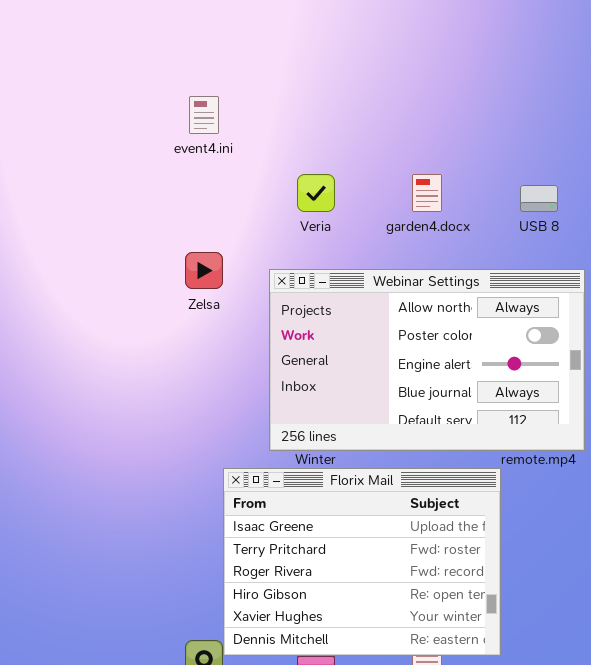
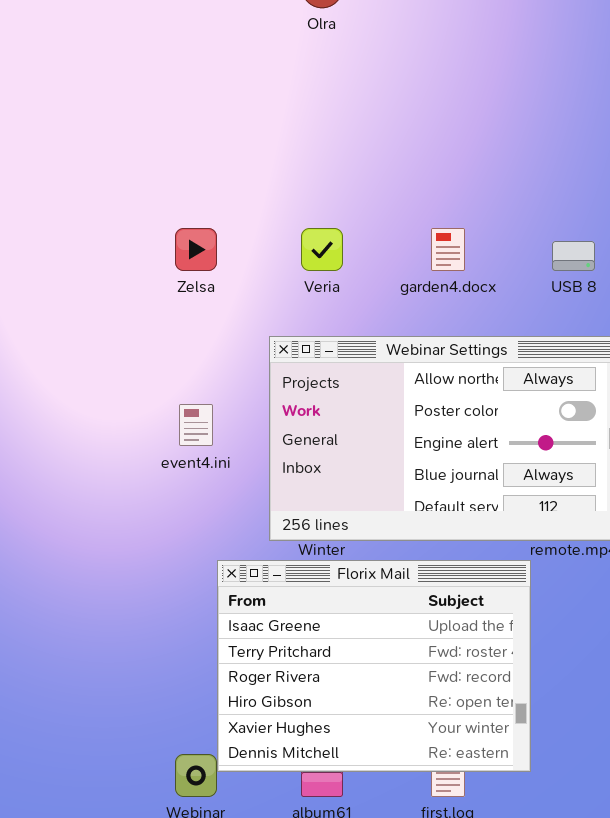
event4.ini: [189,96,219,134] -> [179,404,213,446], moved
Zelsa: [185,252,223,289] -> [175,228,217,271], moved

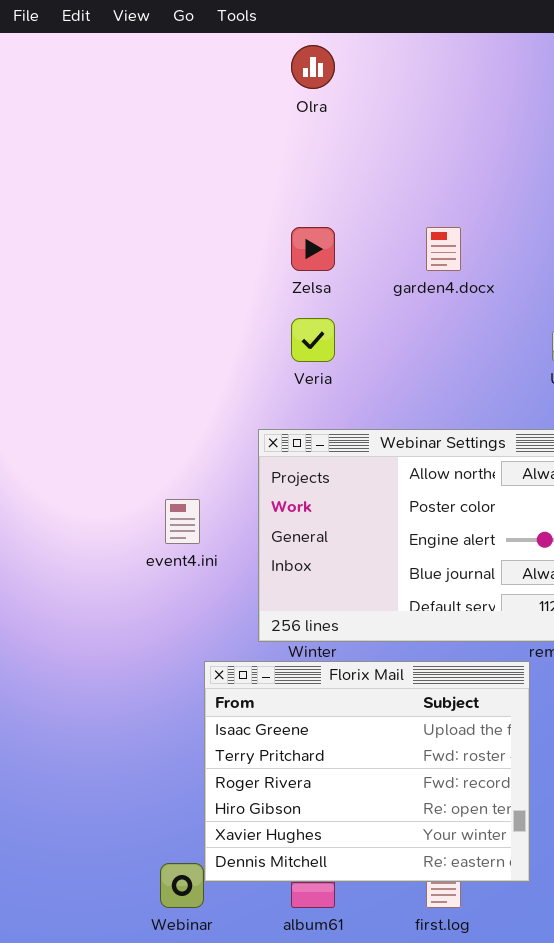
Zelsa: [175,228,217,271] -> [291,227,335,271], moved
garden4.docx: [431,228,465,271] -> [426,227,461,271], moved

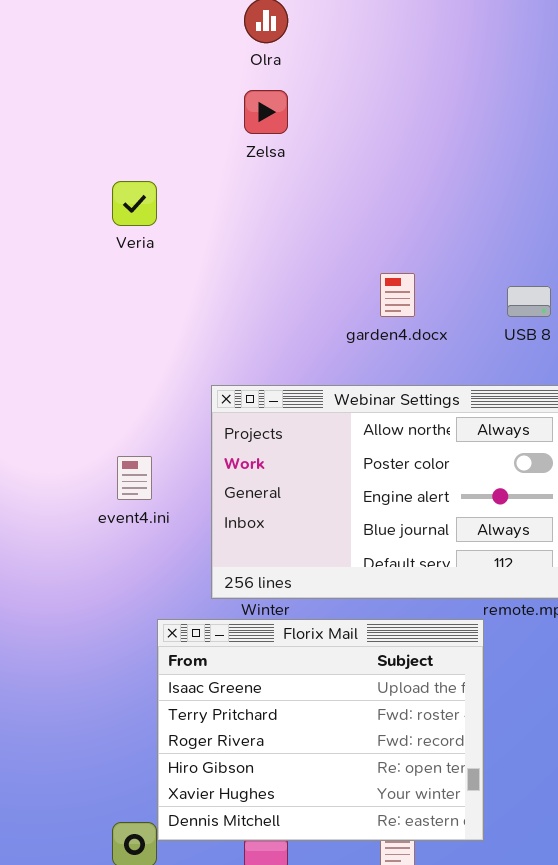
Zelsa: [291,227,335,271] -> [244,90,288,134], moved
garden4.docx: [426,227,461,271] -> [380,273,415,317], moved
Veria: [291,318,335,362] -> [112,181,157,226], moved

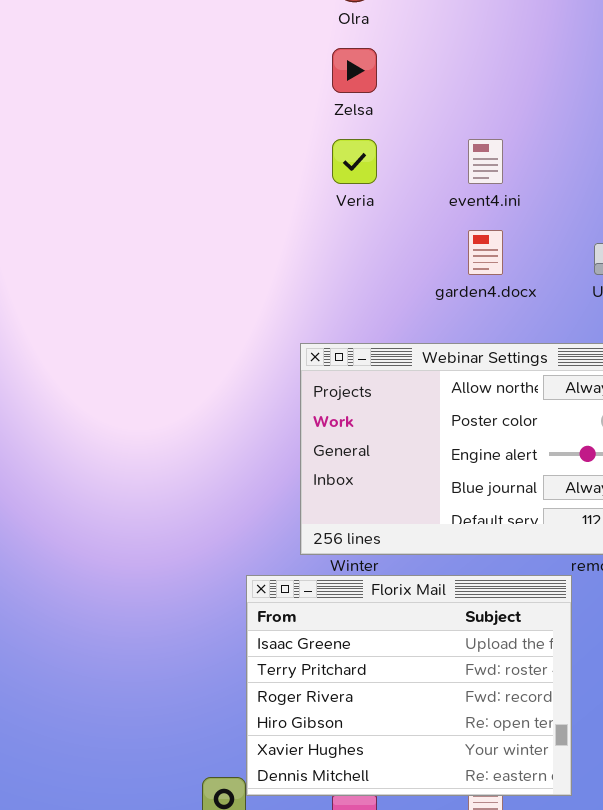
Veria: [112,181,157,226] -> [332,139,377,184], moved
event4.ini: [117,456,152,500] -> [468,139,503,184], moved

